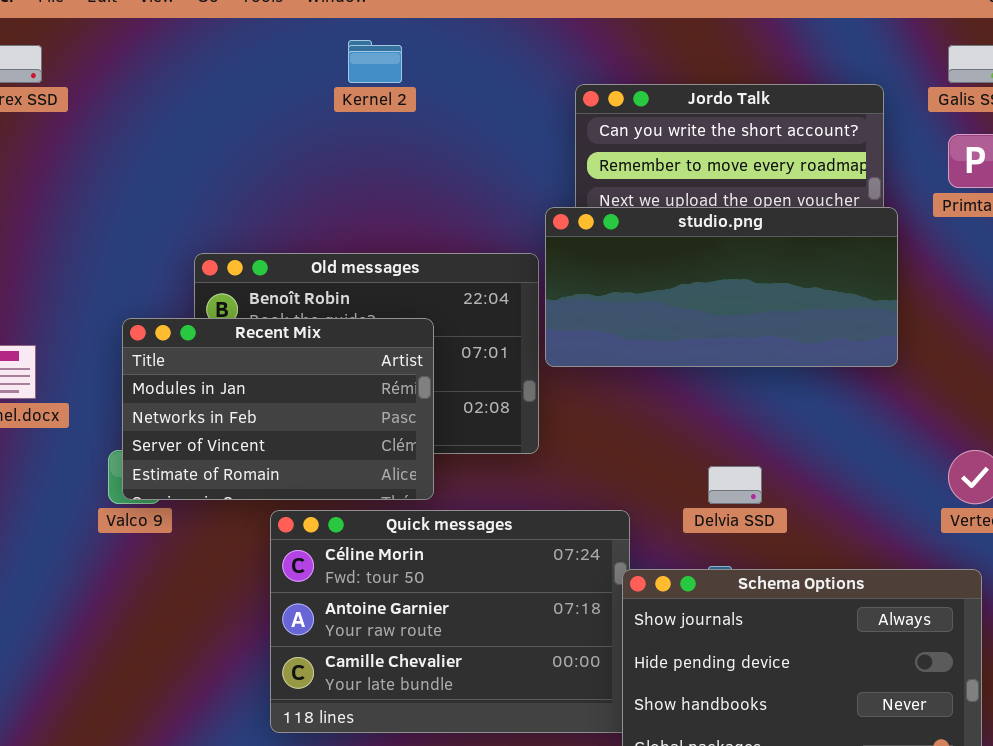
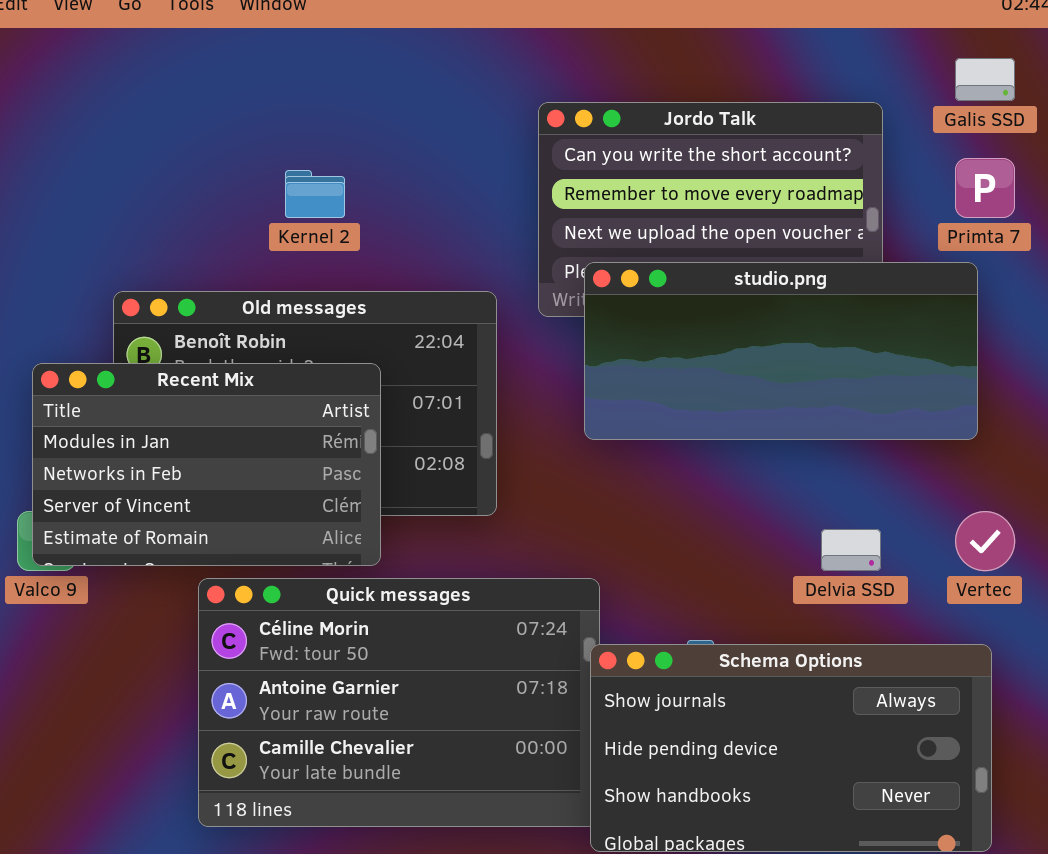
Kernel 2: [348,40,402,83] -> [285,170,345,218], moved
studio.png: [545,207,898,367] -> [584,262,978,440], moved
Delvia SSD: [708,466,762,504] -> [821,529,881,571], moved

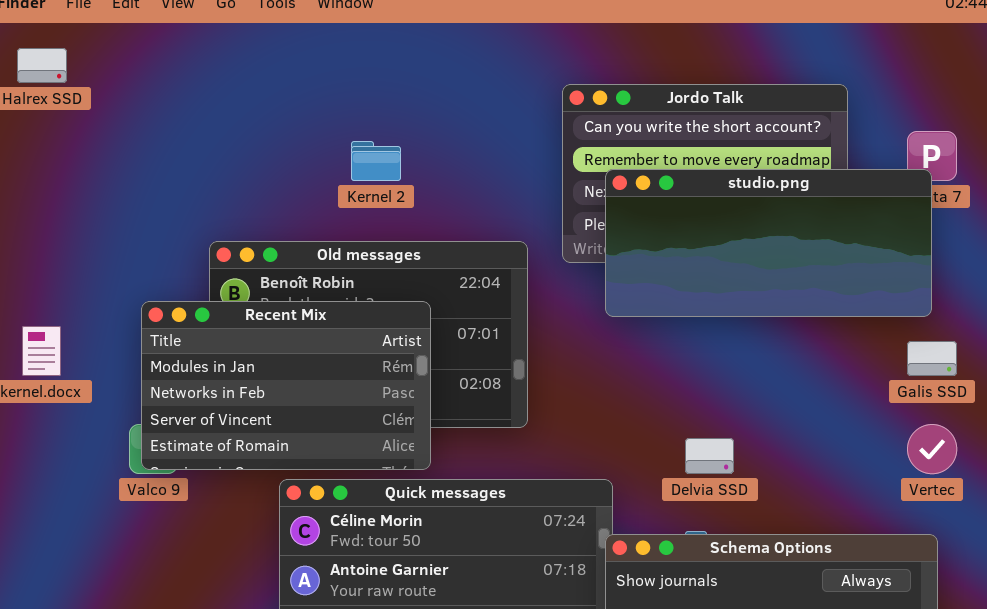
Galis SSD: [955,58,1015,101] -> [907,341,957,376], moved
studio.png: [584,262,978,440] -> [605,169,932,317], moved
Delvia SSD: [821,529,881,571] -> [685,438,734,474], moved

